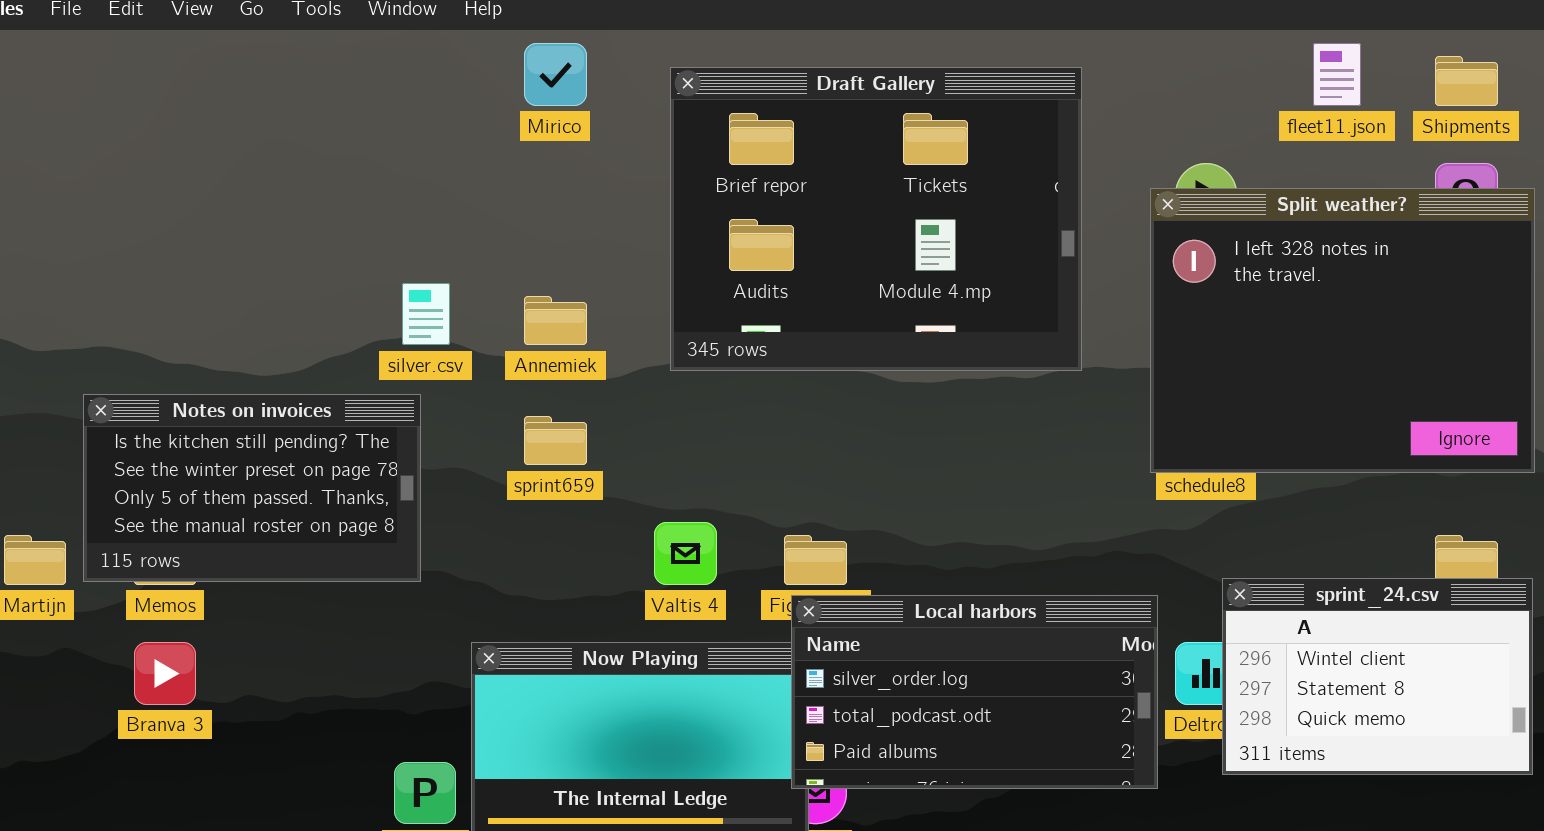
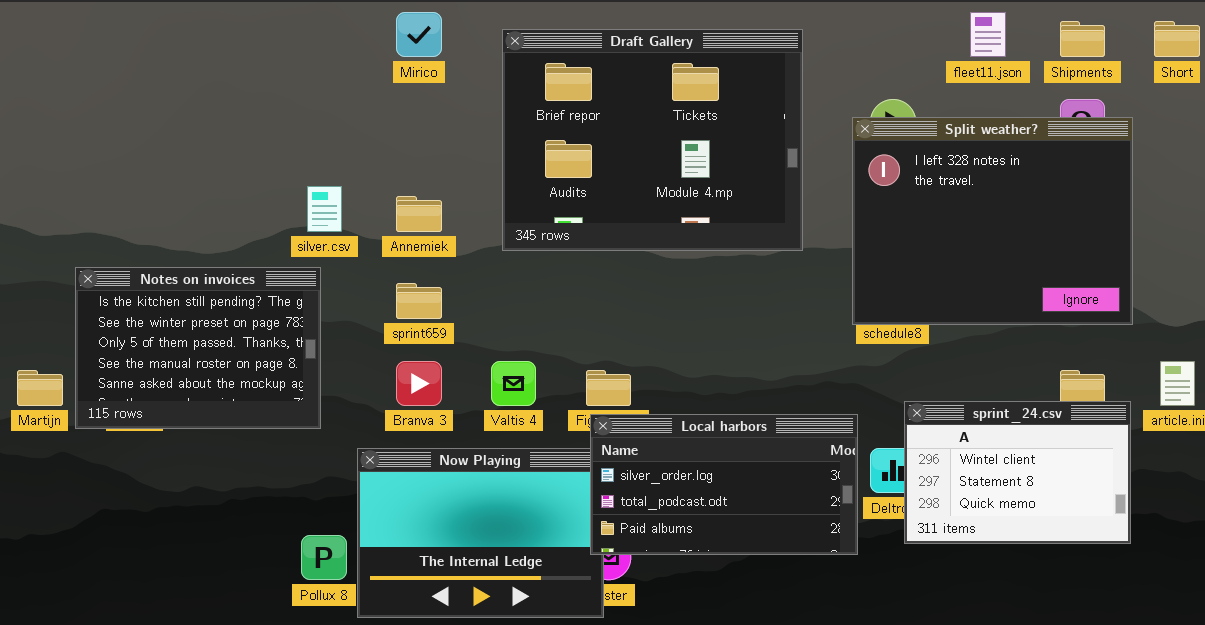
Notes on invoices: [83,394,421,582] -> [75,267,321,429], resized
Branva 3: [134,642,196,705] -> [396,361,442,406], moved

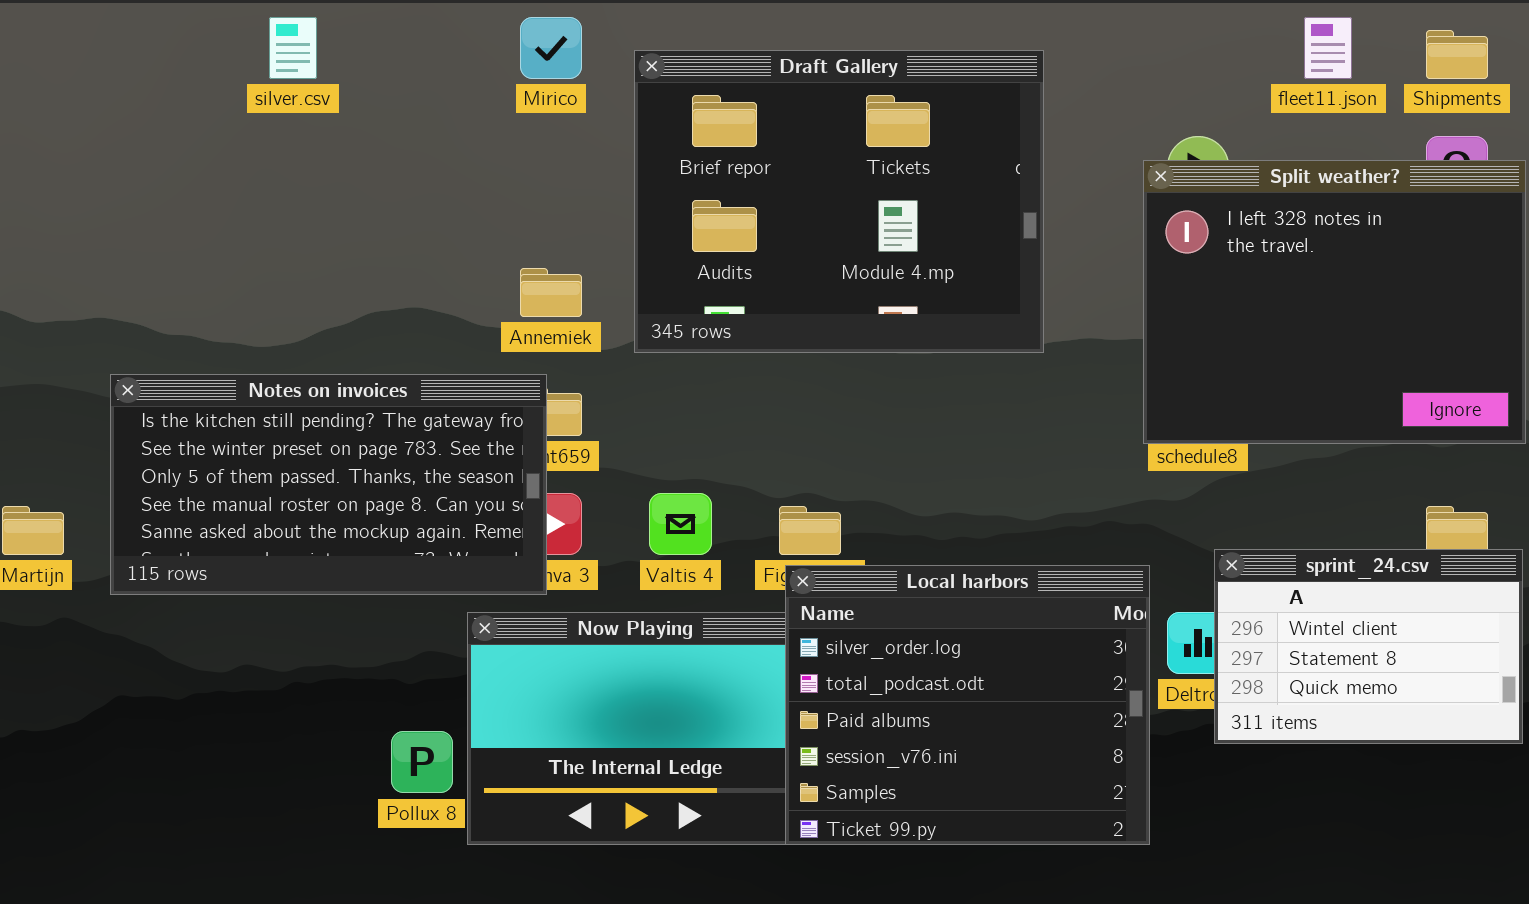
Draft Gallery: [502,29,803,251] -> [634,50,1044,353], moved
silver.csv: [307,186,342,232] -> [269,17,317,79], moved
Notes on invoices: [75,267,321,429] -> [110,374,547,595], moved, resized
Local harbors: [590,414,858,555] -> [785,565,1150,845], resized

